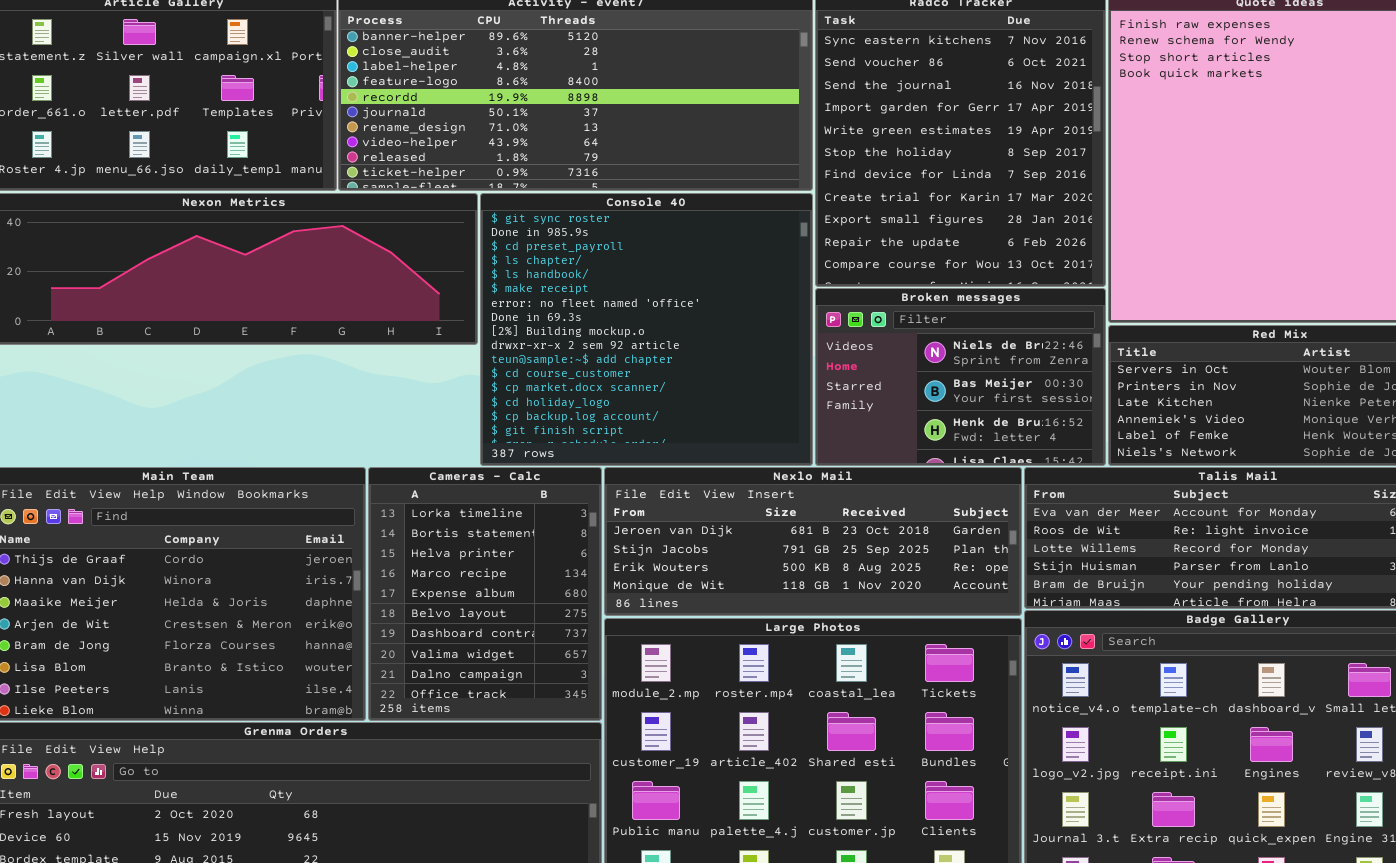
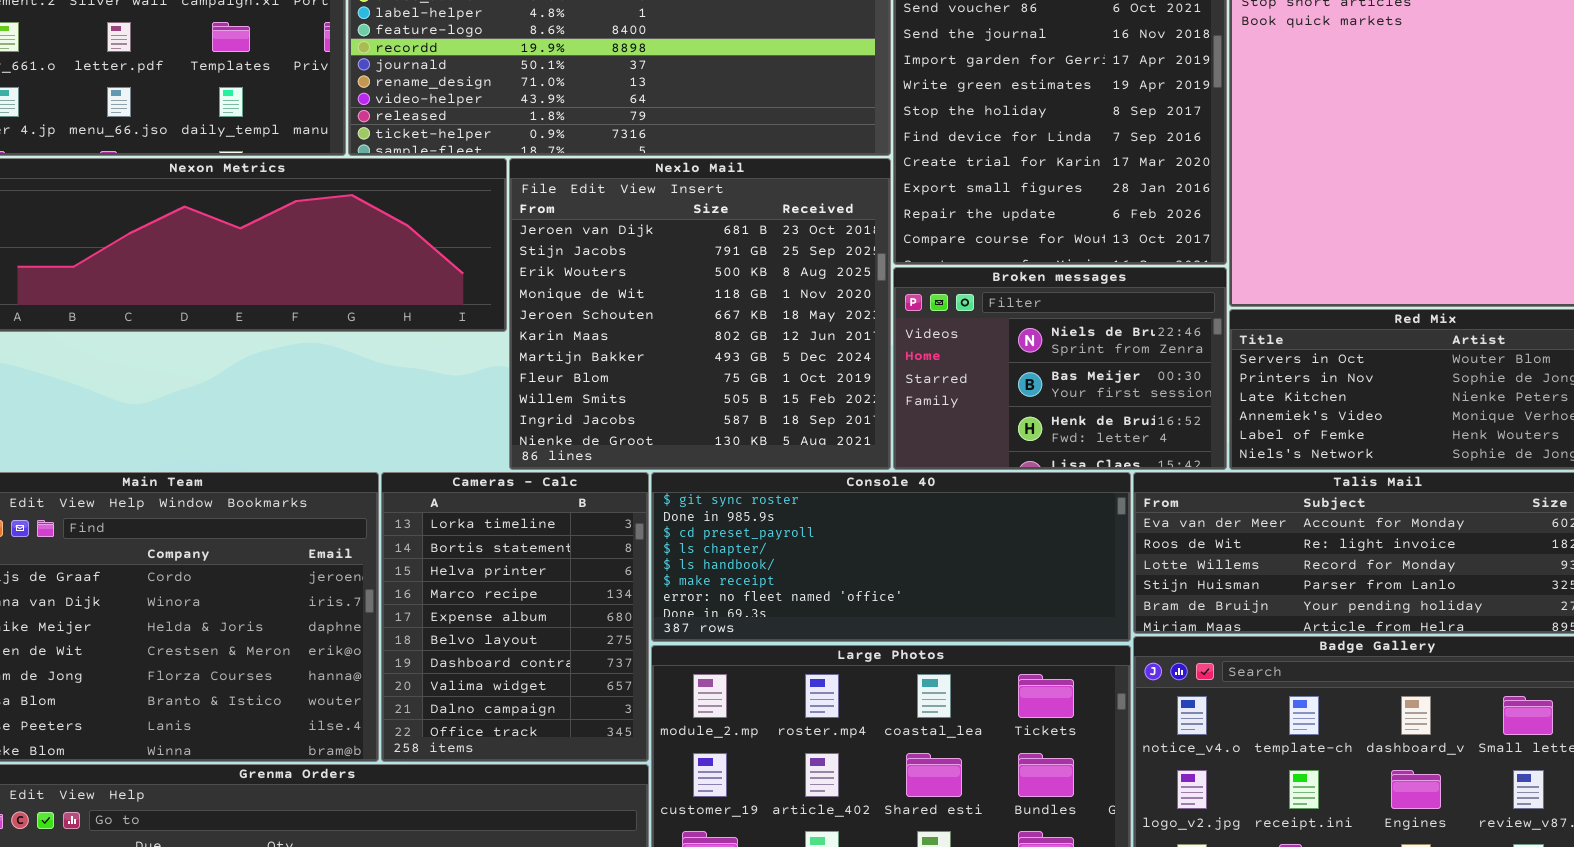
Console 40: [480,193,813,466] -> [651,472,1131,642], moved, resized
Nexlo Mail: [604,467,1022,616] -> [509,158,891,470], moved, resized

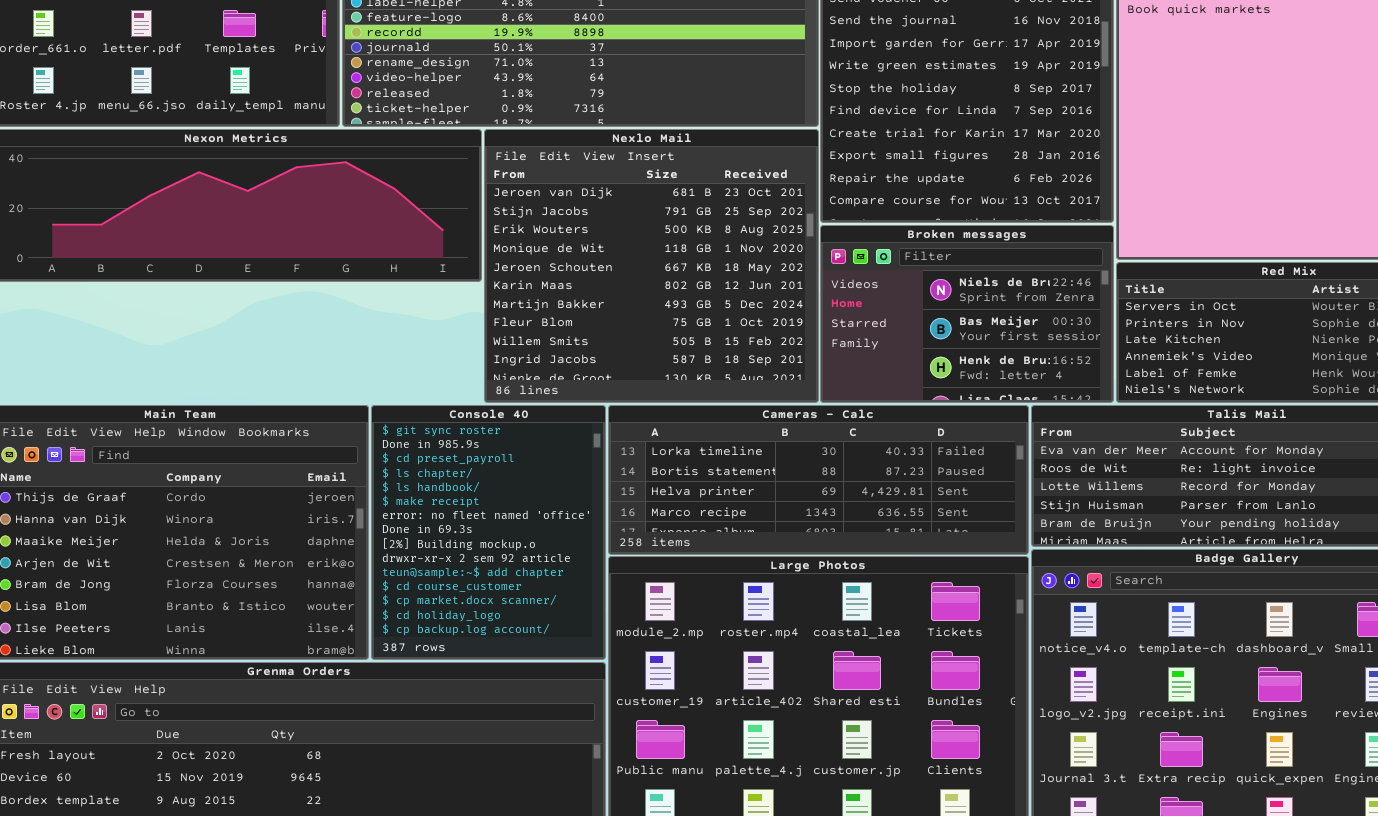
Cameras - Calc: [381,472,649,762] -> [608,405,1029,555], moved, resized
Console 40: [651,472,1131,642] -> [371,405,606,660], moved, resized

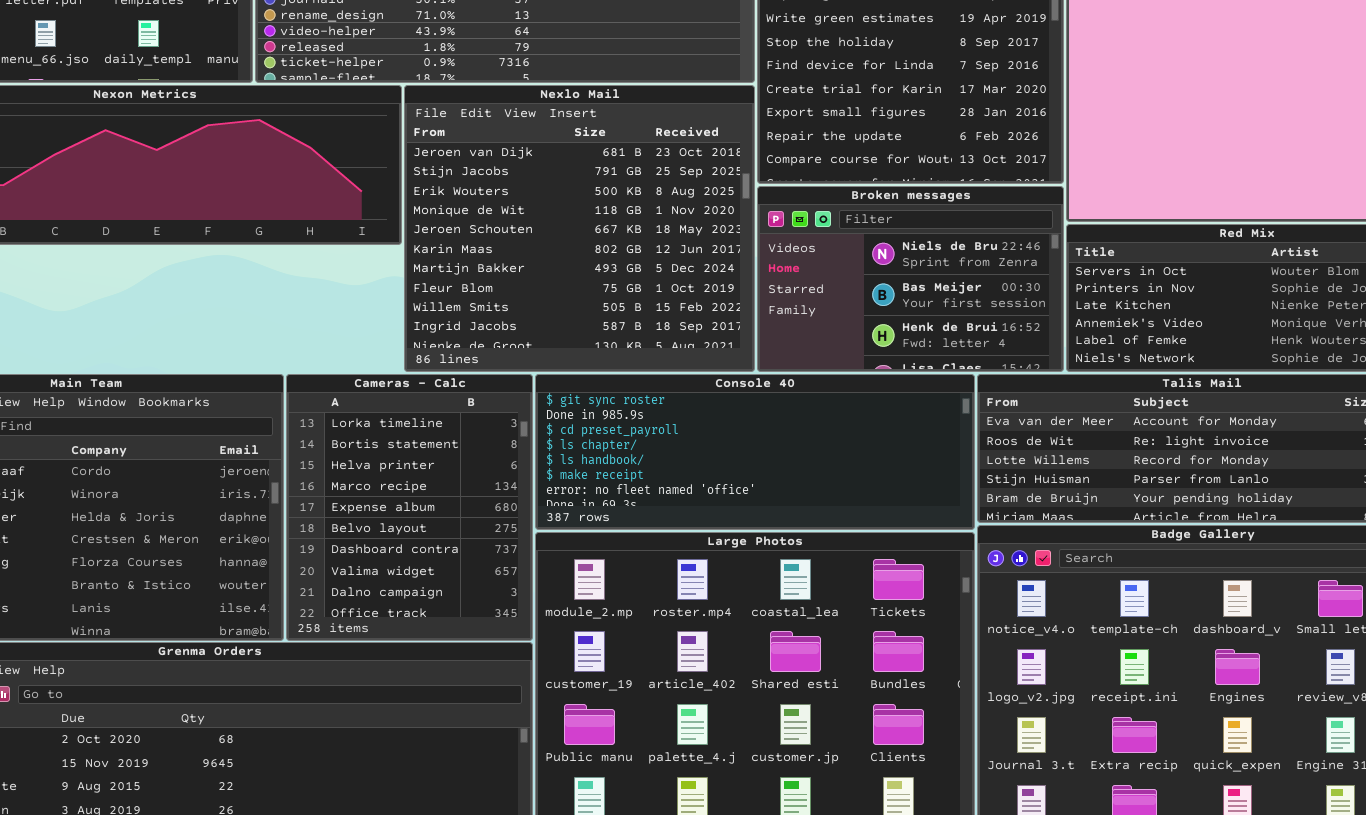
Console 40: [371,405,606,660] -> [535,374,975,530], moved, resized
Cameras - Calc: [608,405,1029,555] -> [286,374,533,641], moved, resized

